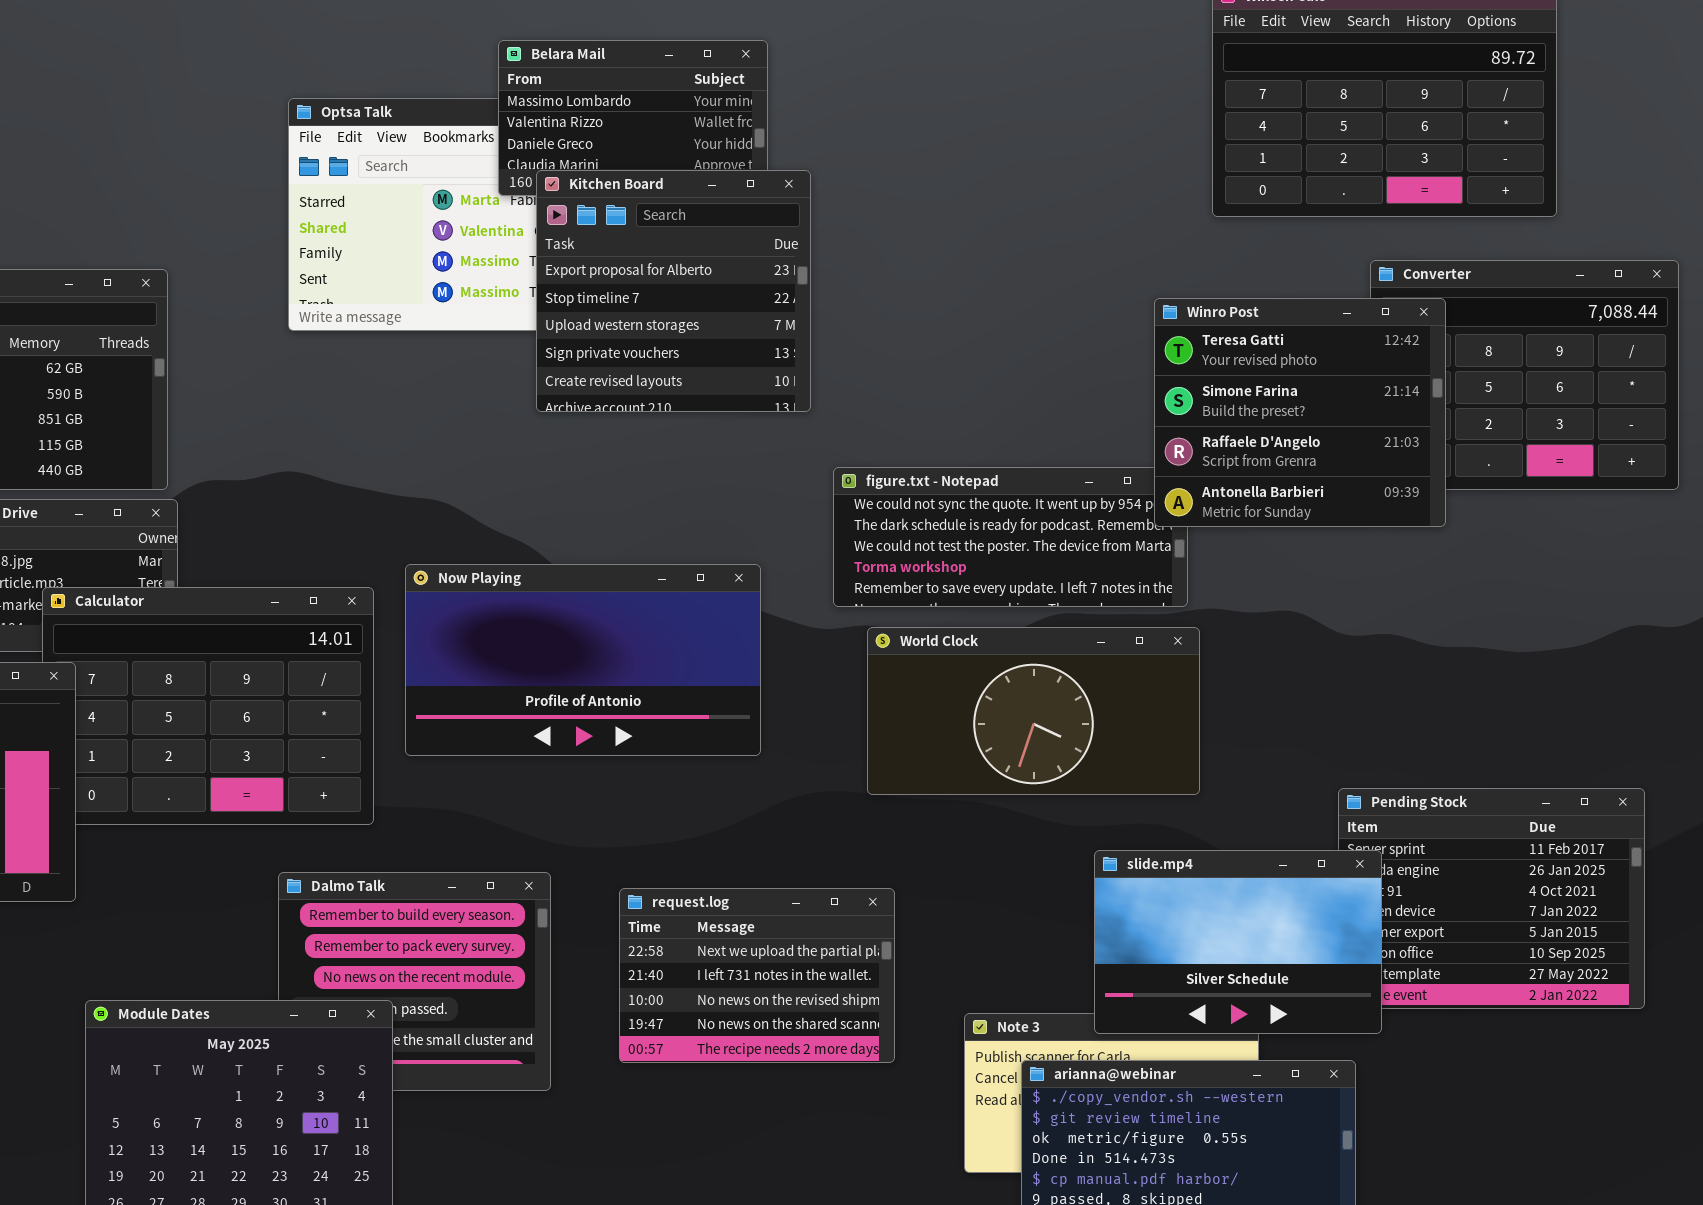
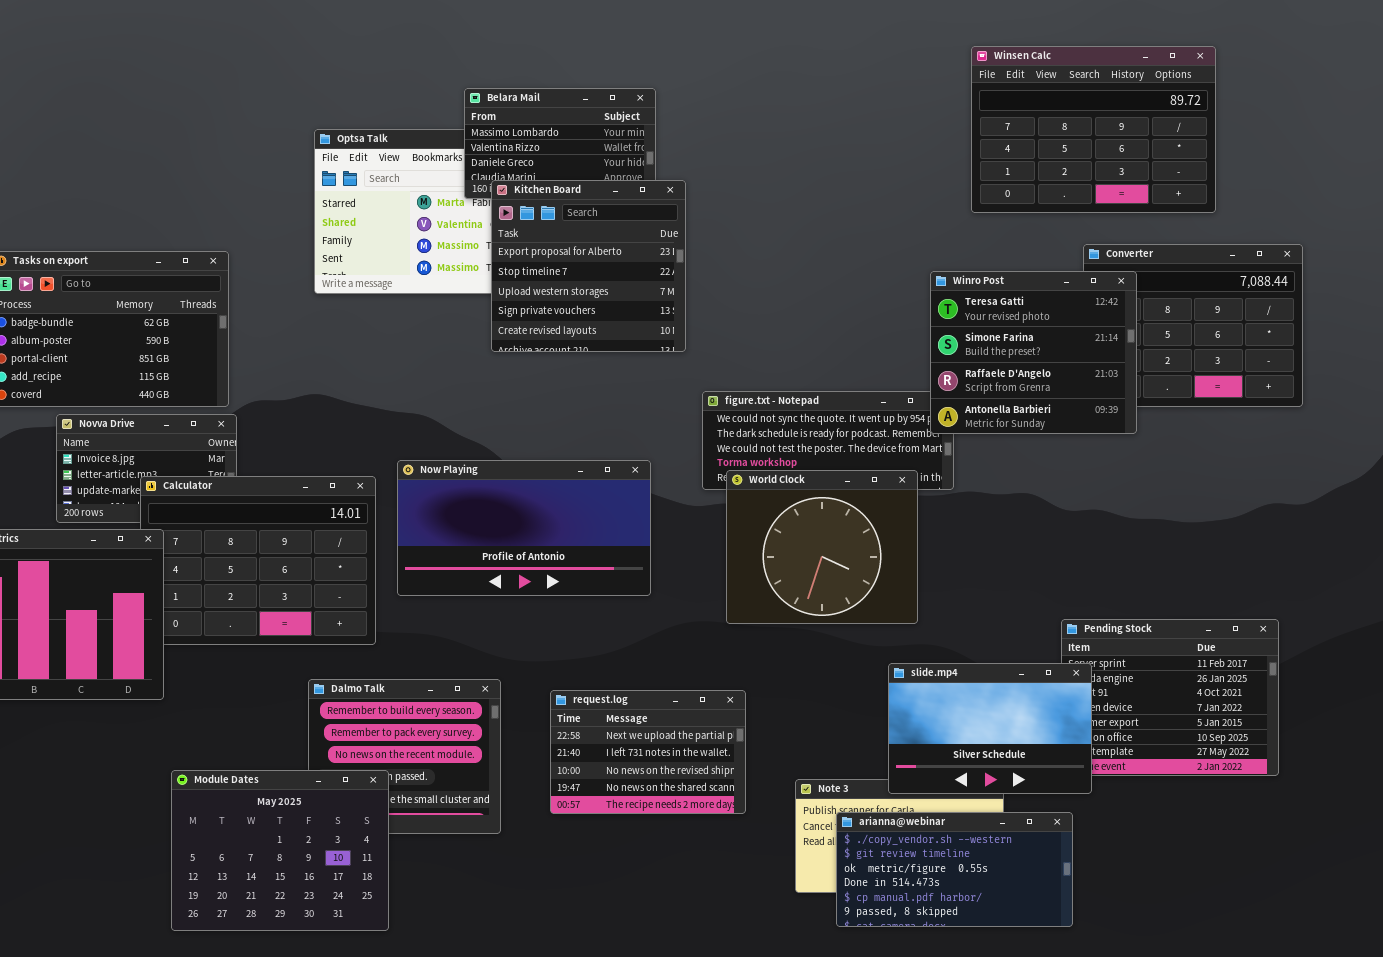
World Clock: [867,627,1200,795] -> [726,470,918,624], resized

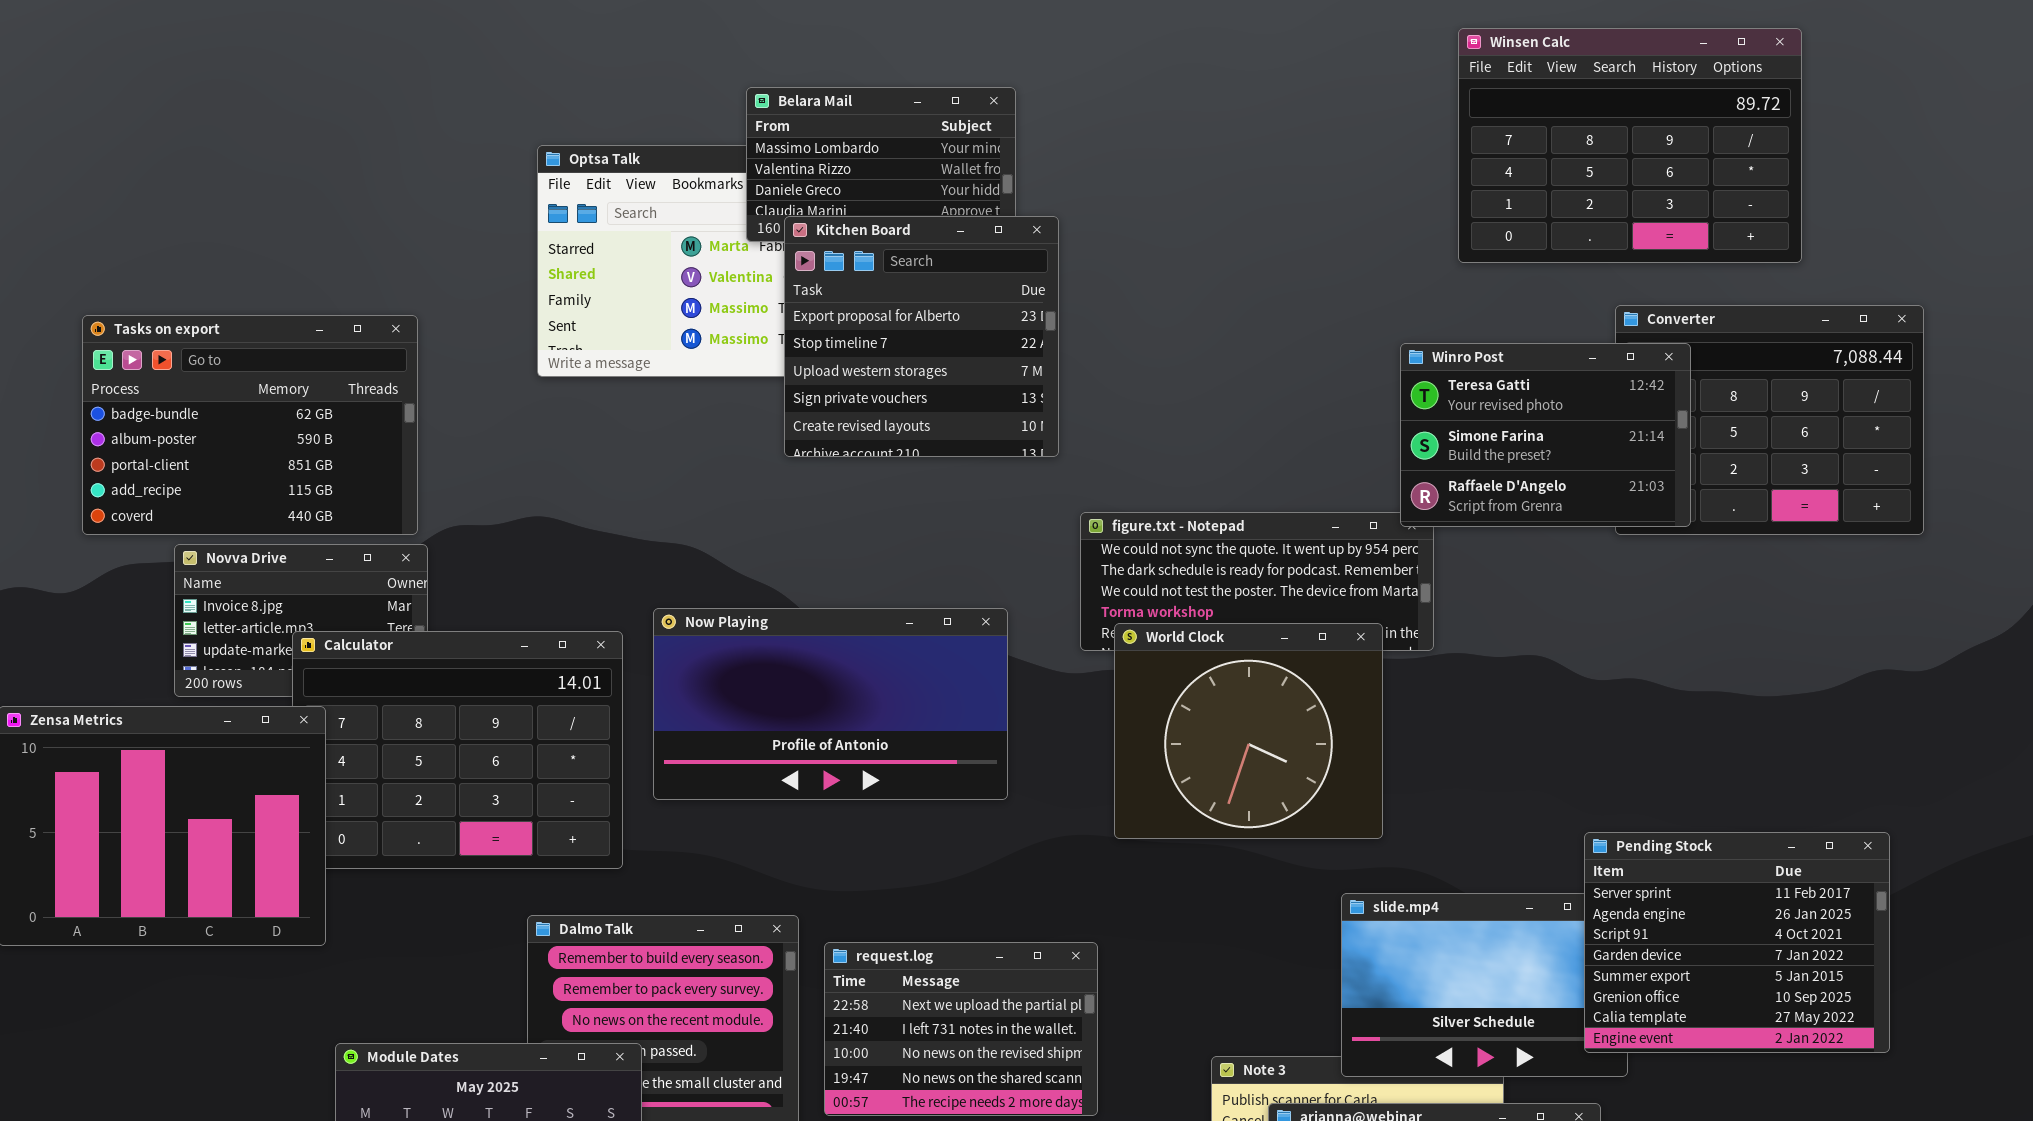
Winro Post: [930,271,1137,434] -> [1400,343,1691,527], resized
Pending Stock: [1061,619,1279,776] -> [1584,832,1890,1053], raised
request.log: [550,690,746,814] -> [824,942,1098,1116], moved

